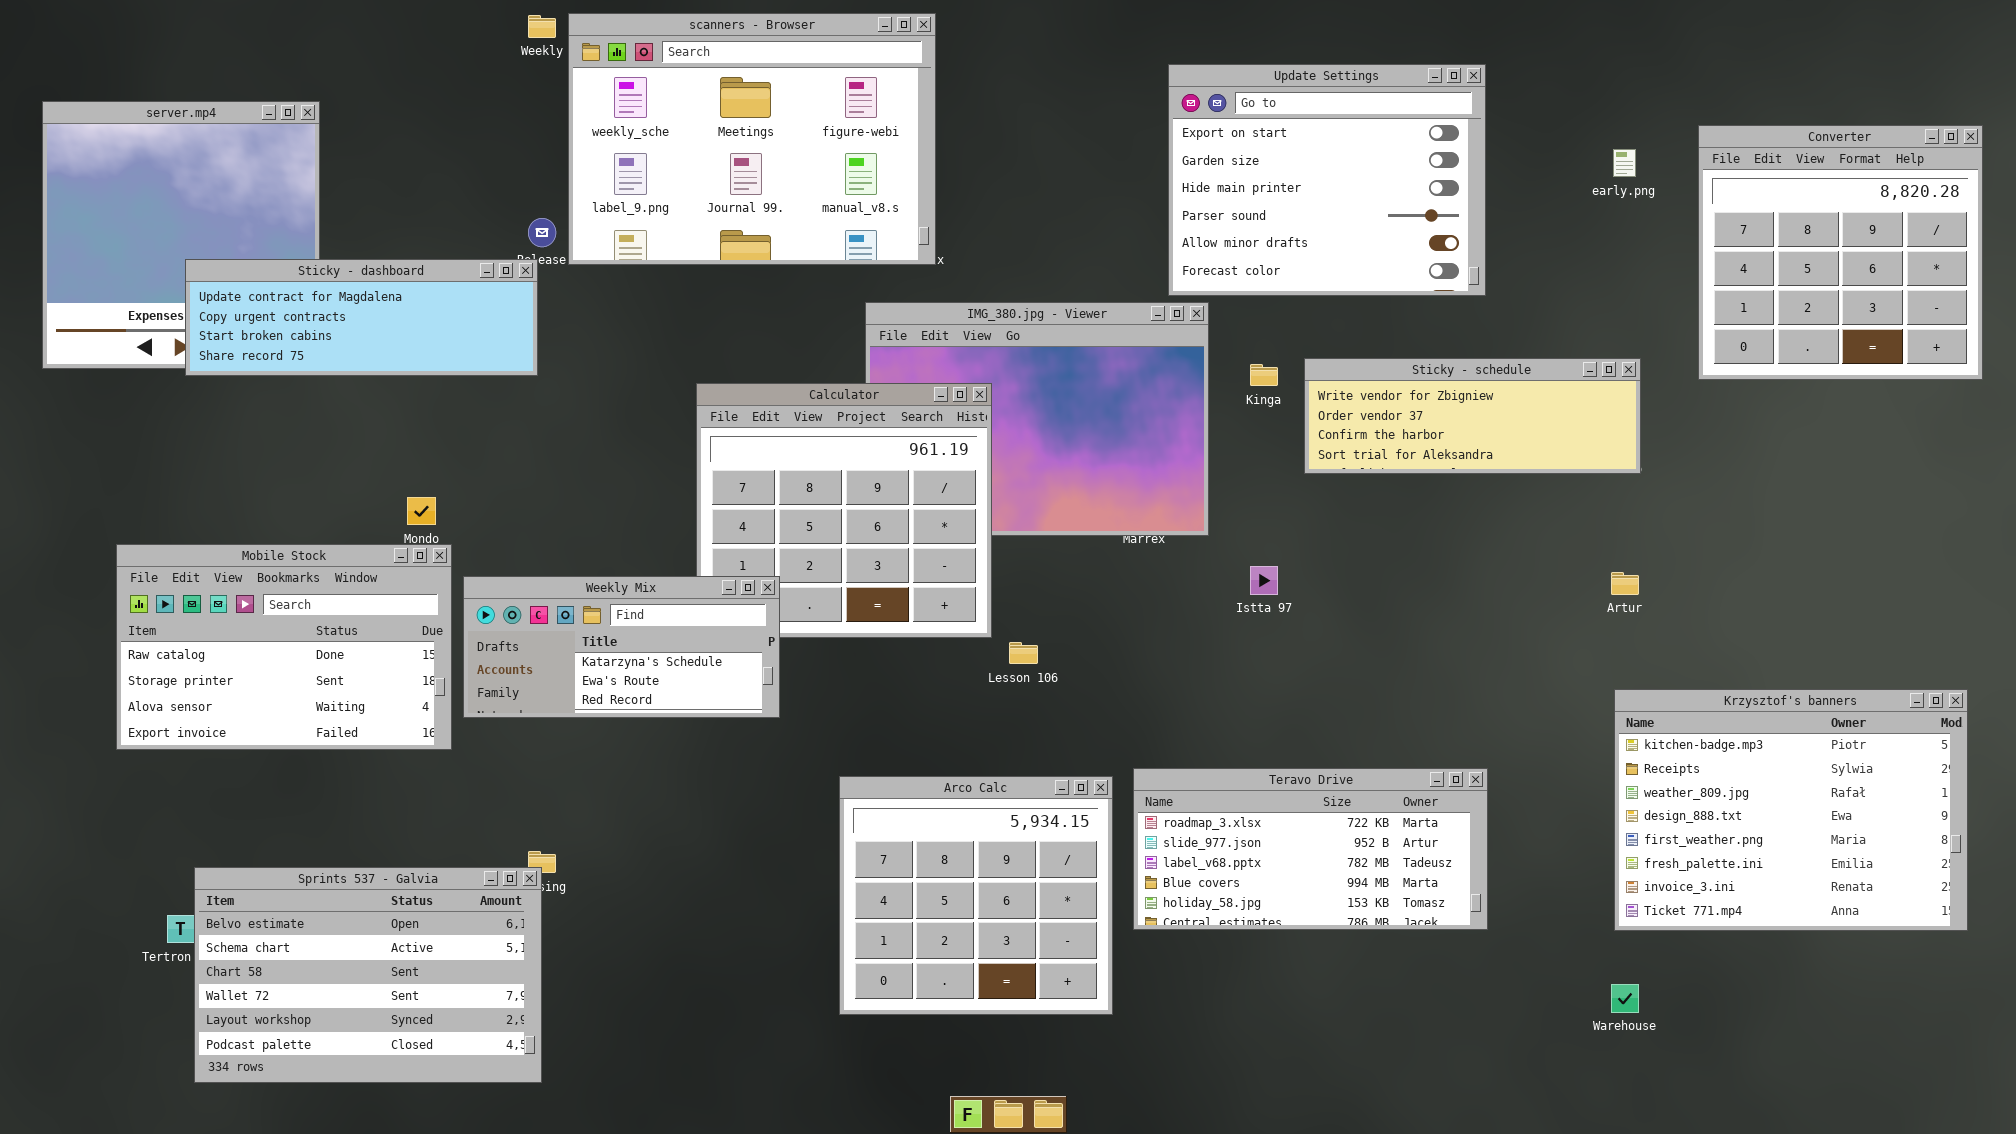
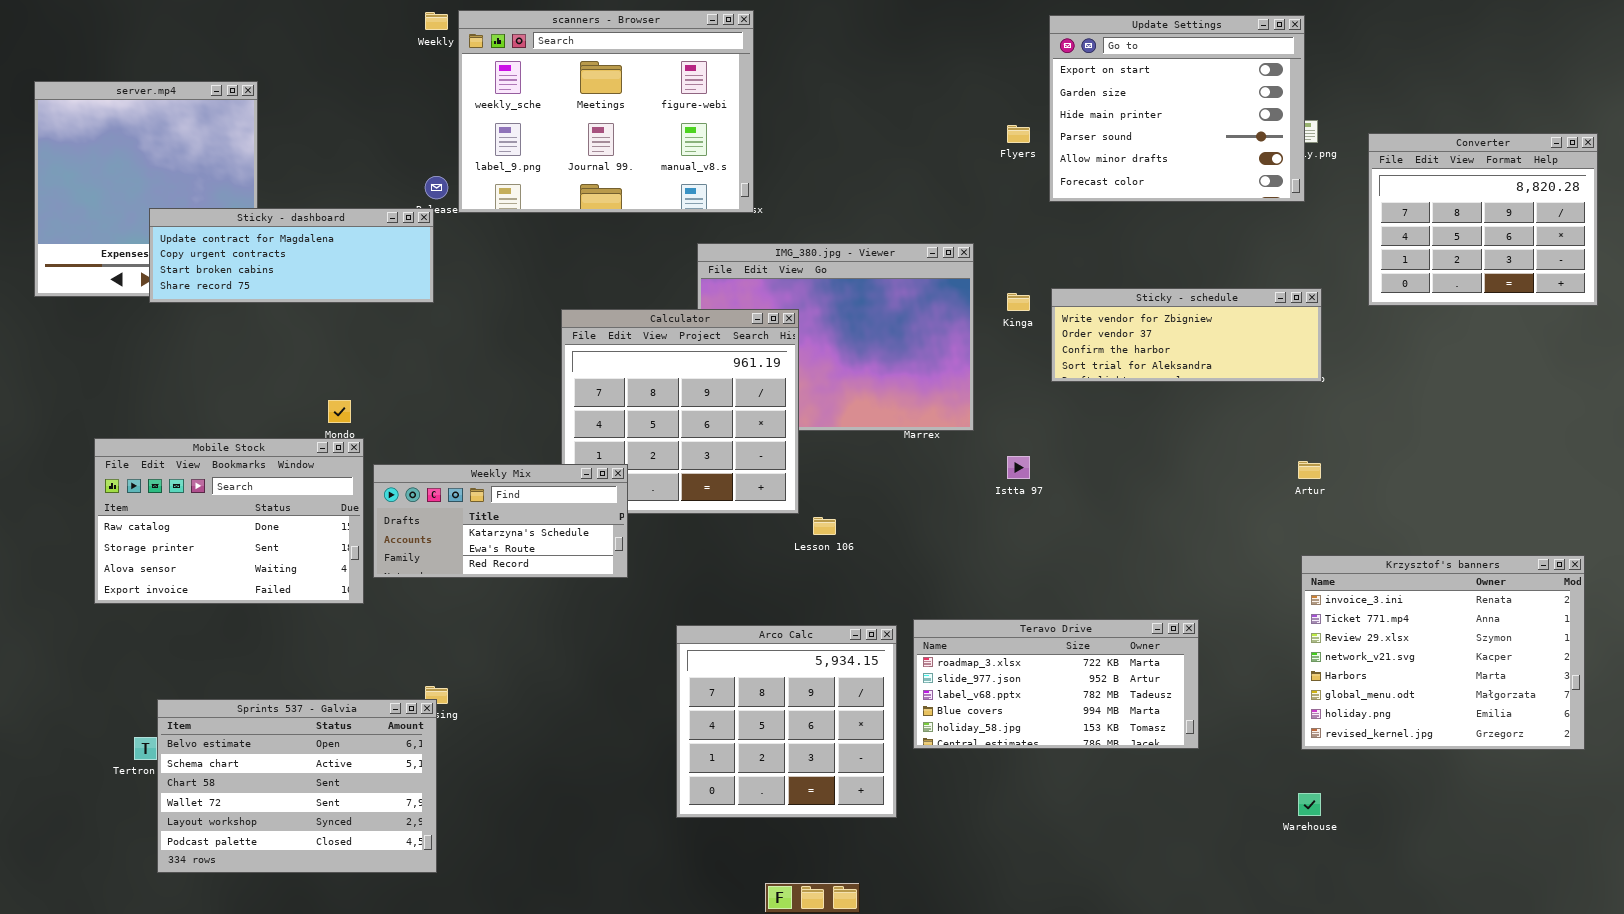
Update Settings: [1168,64,1486,296] -> [1049,15,1305,202], moved
Converter: [1698,125,1983,380] -> [1368,133,1598,306], resized
Krzysztof's banners: [1614,689,1968,931] -> [1301,555,1585,750], scrolled down 6 rows

